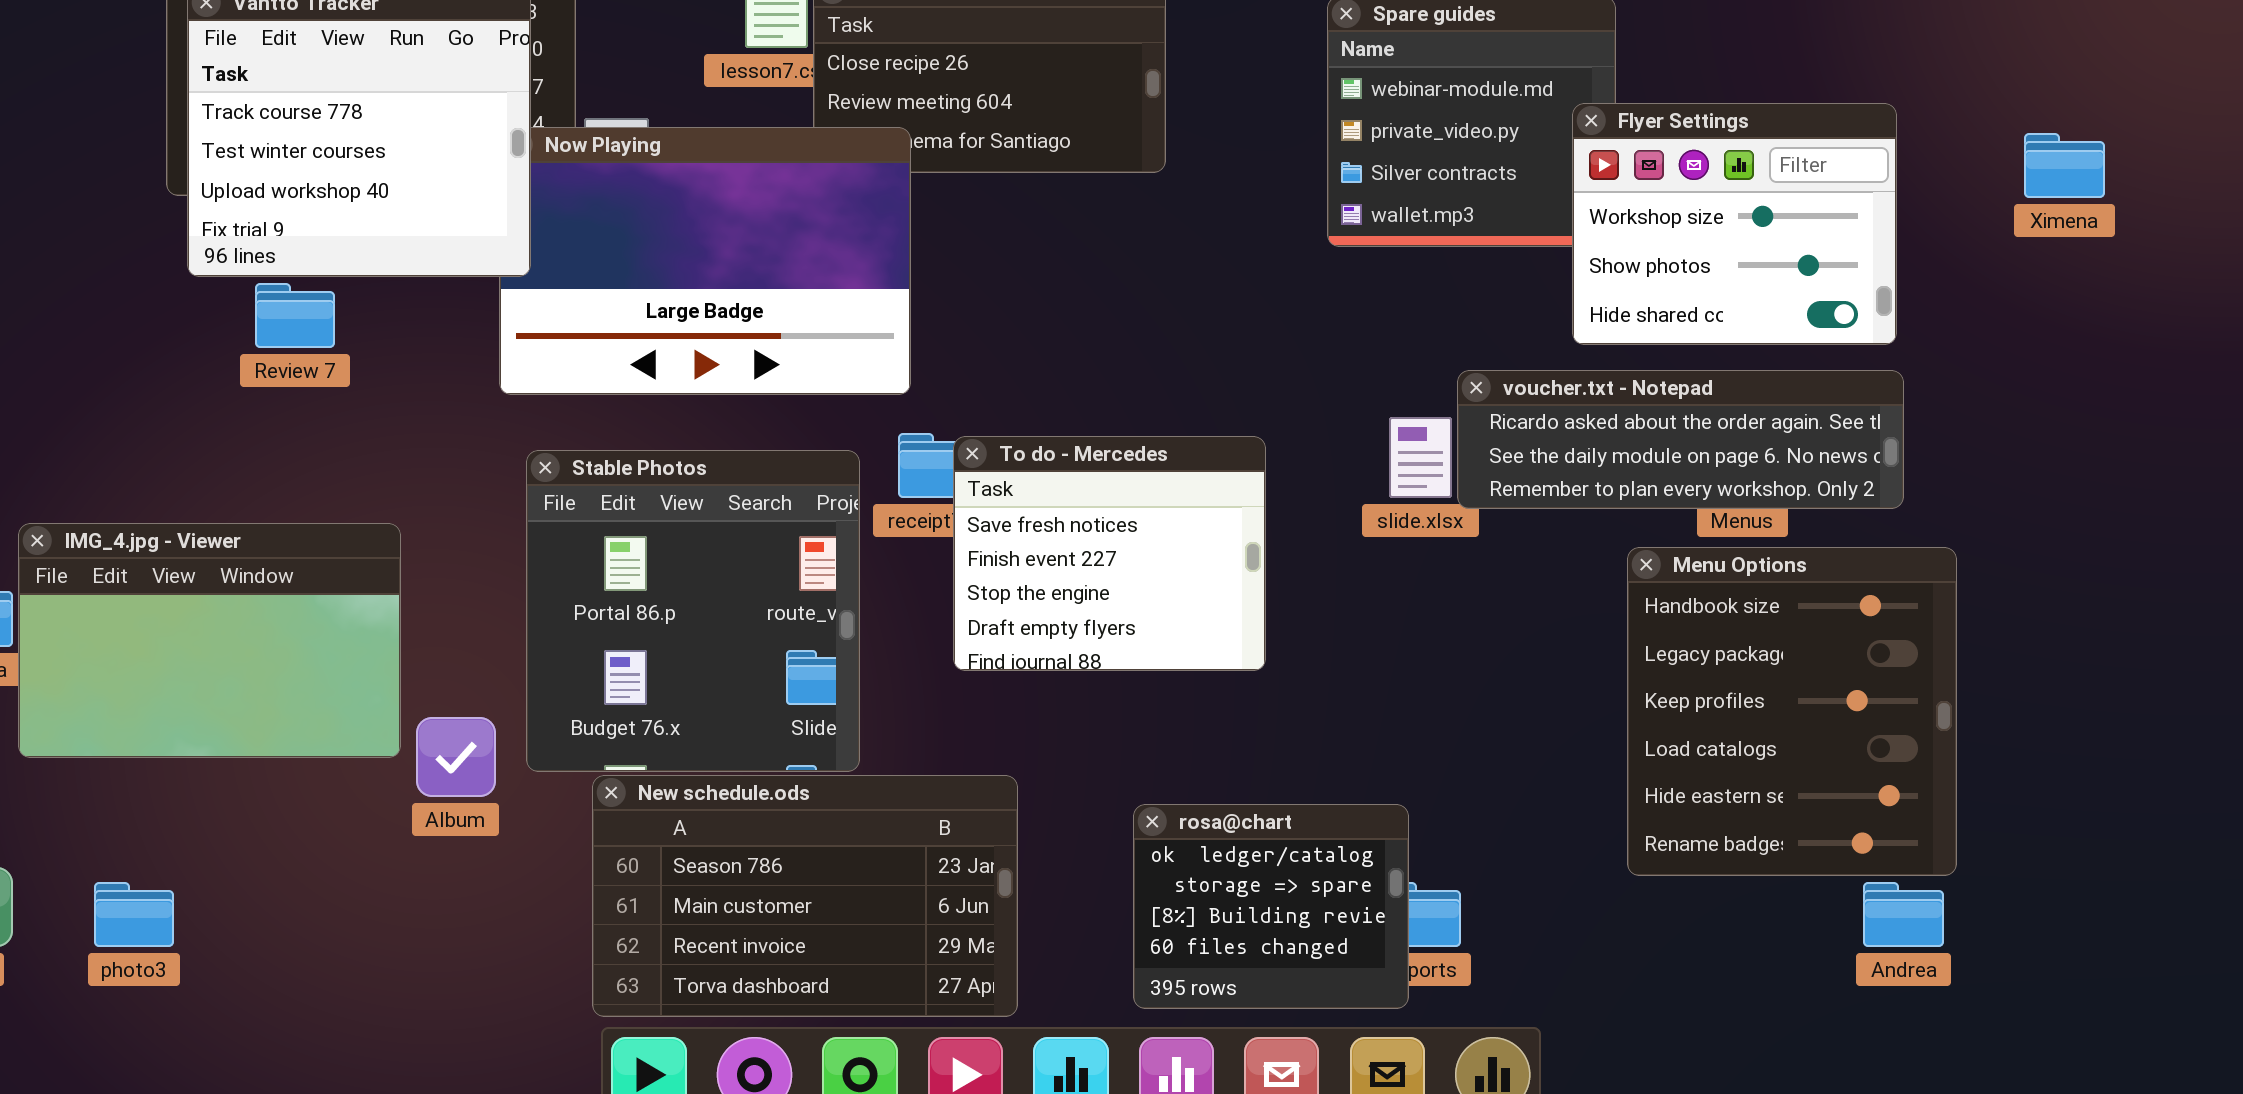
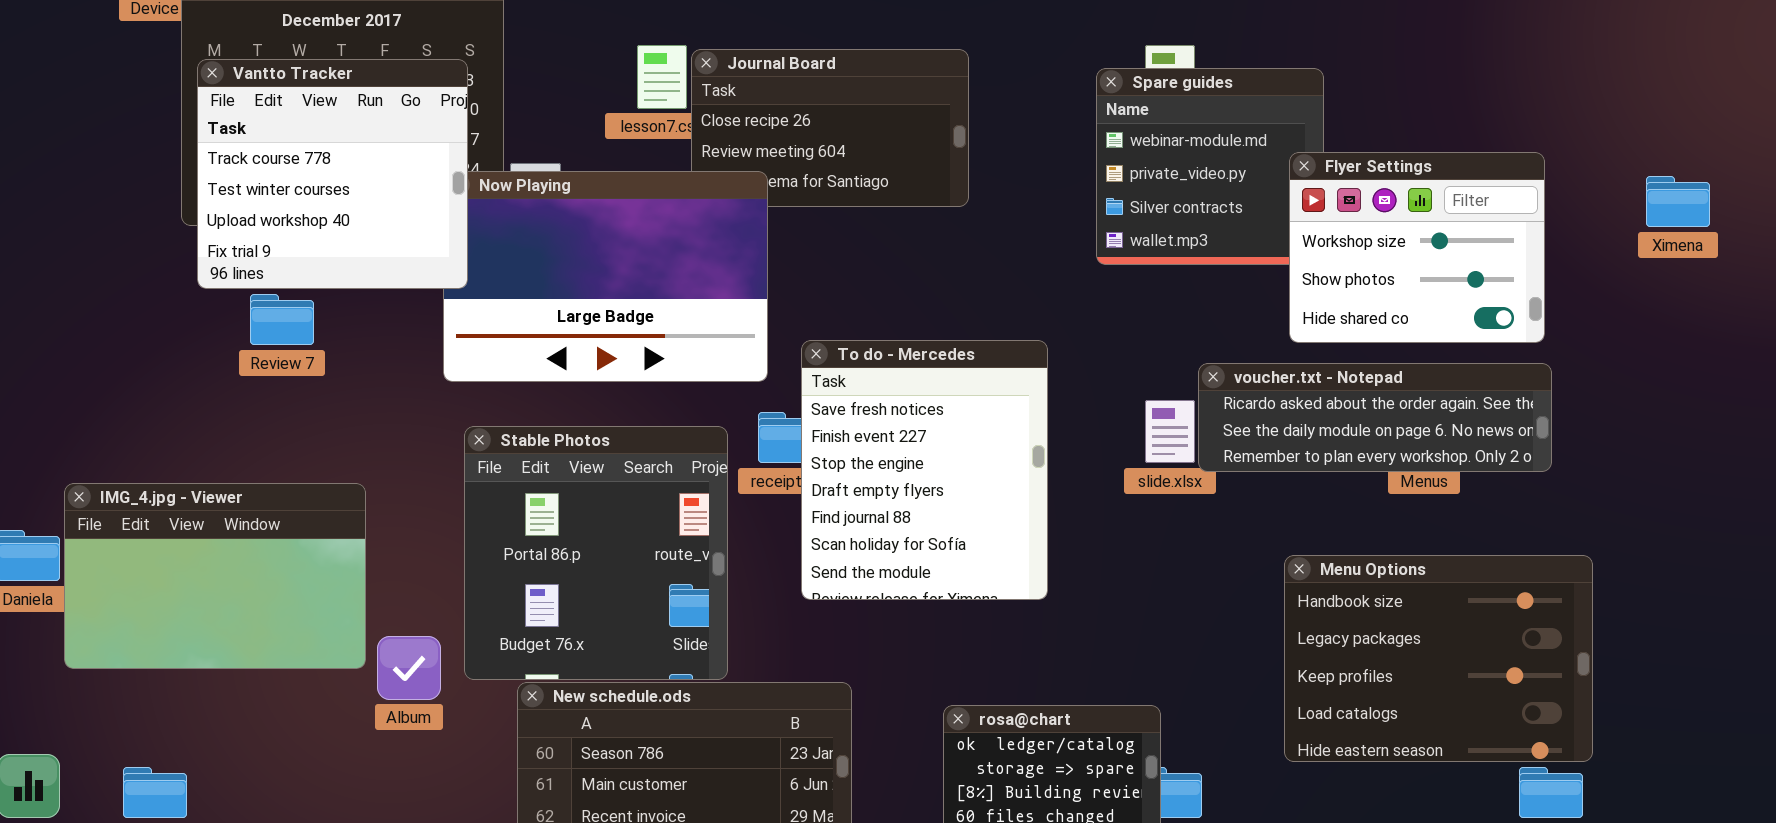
To do - Mercedes: [953,436,1266,671] -> [801,340,1048,600], resized
Menu Options: [1627,547,1957,876] -> [1284,555,1593,762], resized

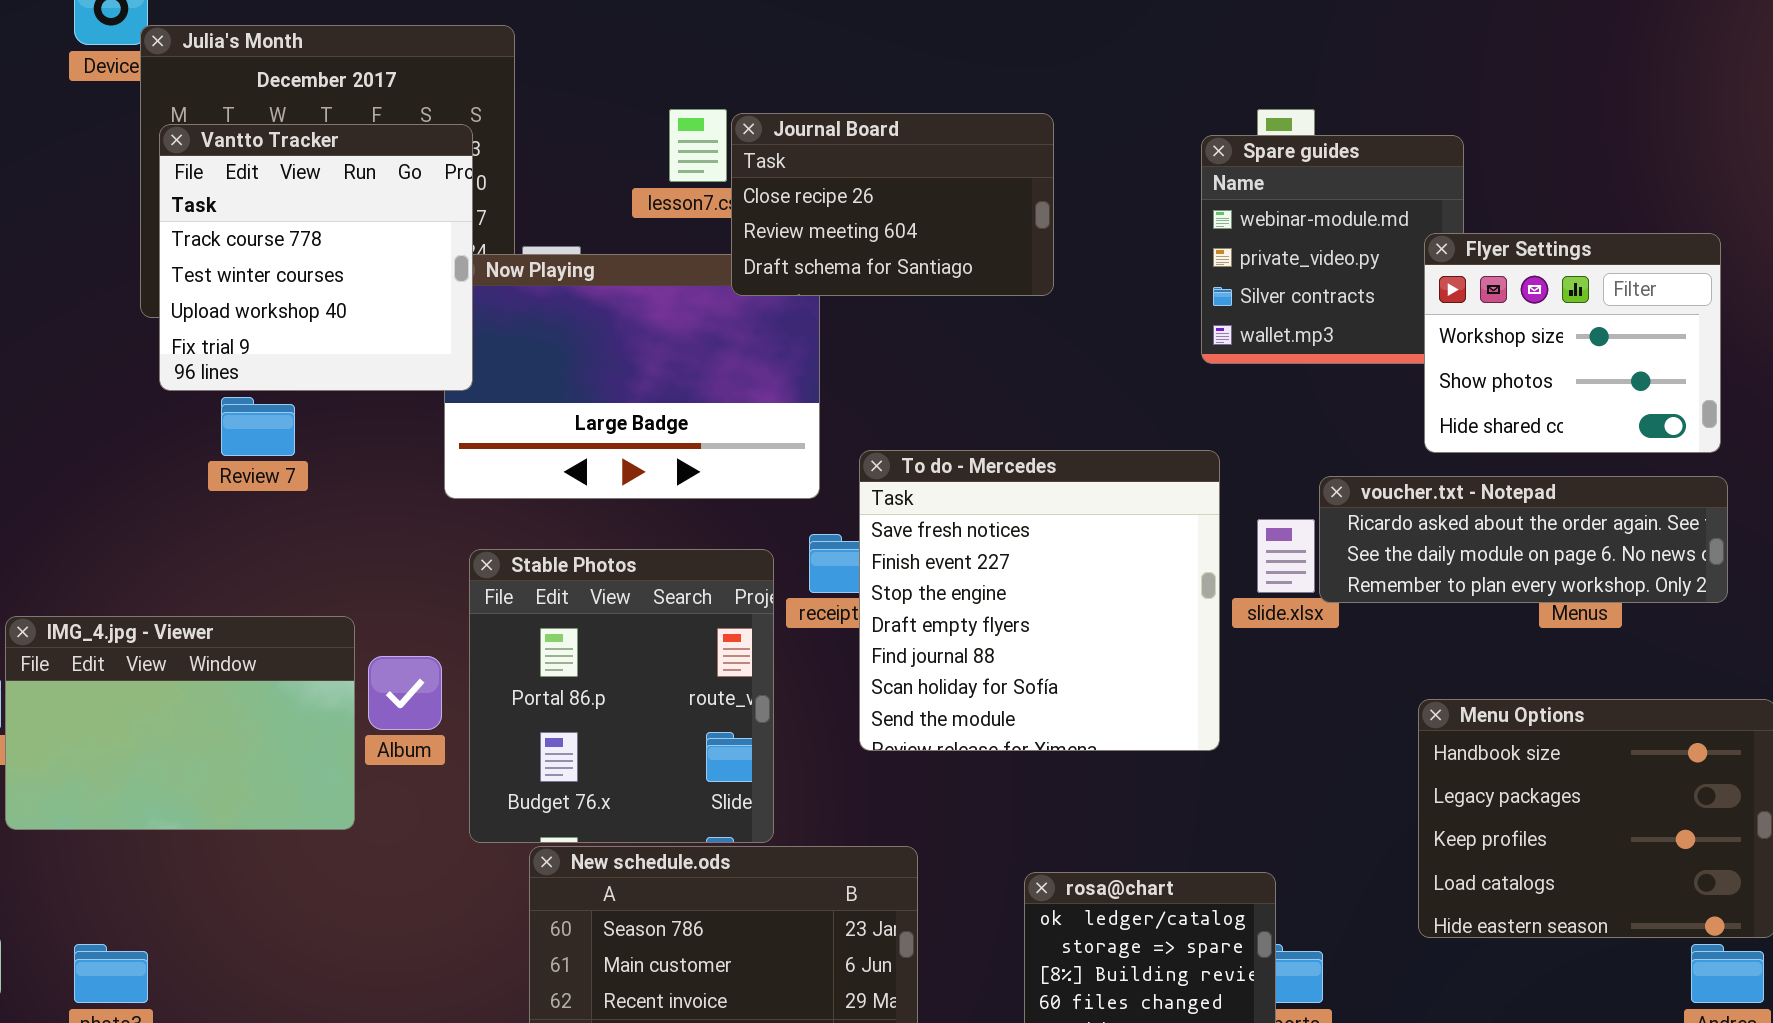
Journal Board: [691,49,969,207] -> [731,113,1054,296], raised
To do - Mercedes: [801,340,1048,600] -> [859,450,1220,751], resized
Album: [377,636,441,700] -> [368,656,442,730], moved

